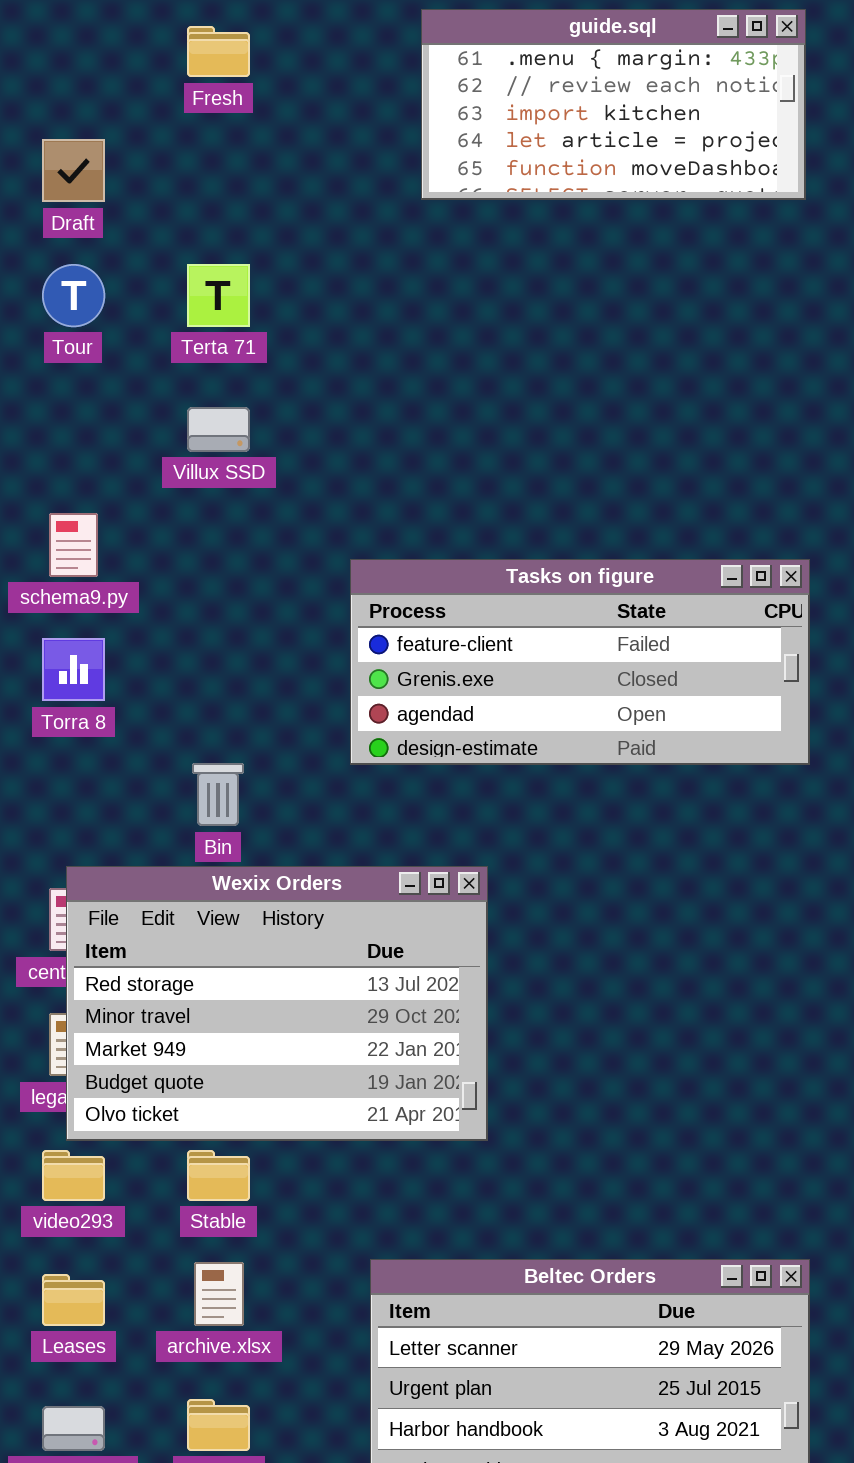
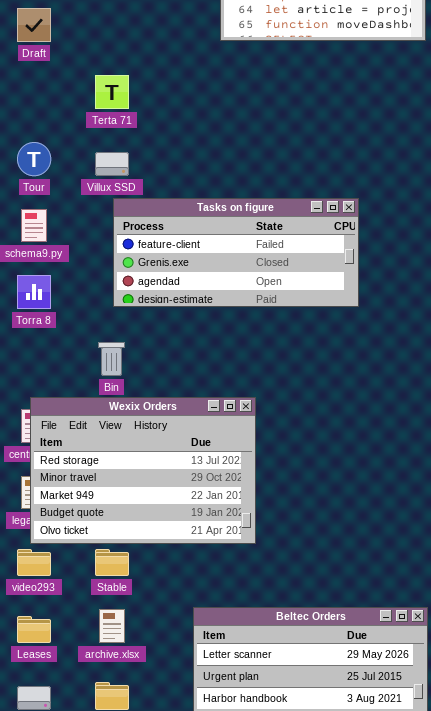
Tour: [42,264,105,327] -> [17,142,51,176], moved
Tasks on figure: [350,559,810,765] -> [113,198,359,307], moved

